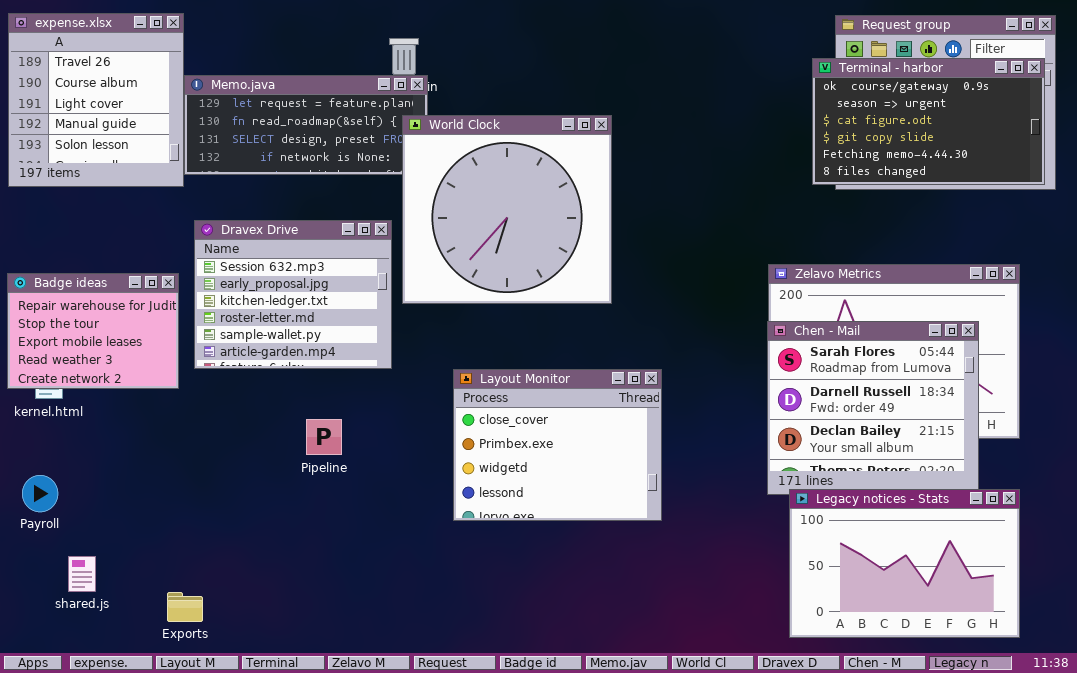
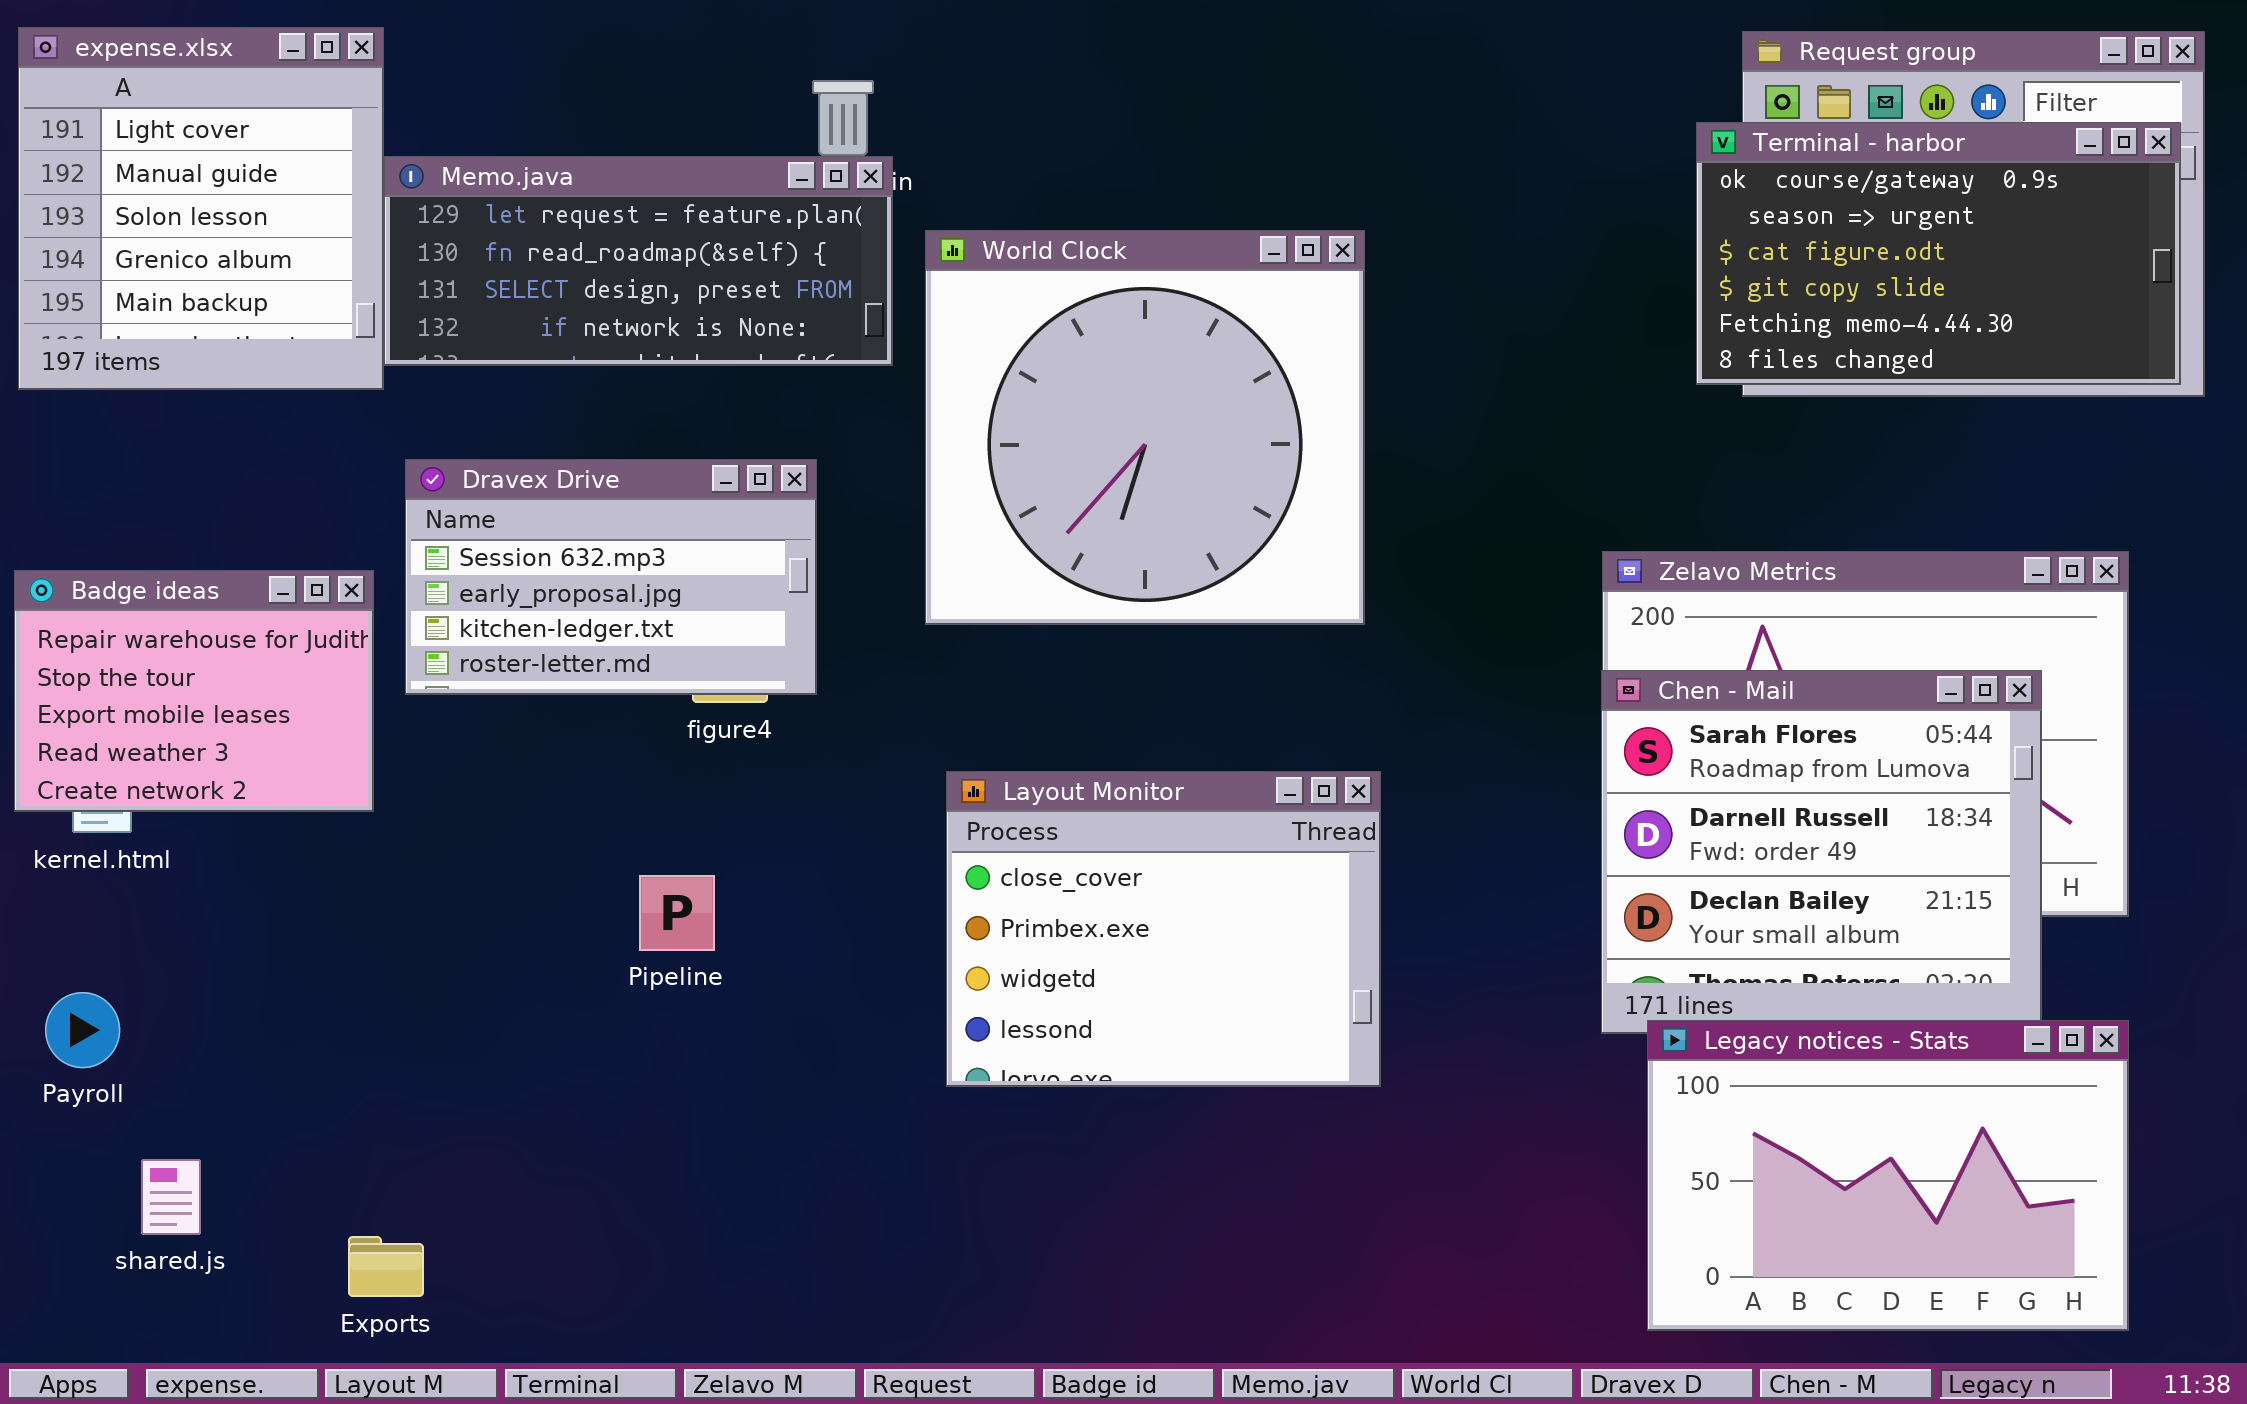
expense.xlsx: [8,13,184,187] -> [18,27,384,390], scrolled down 2 rows
World Clock: [402,115,612,304] -> [925,230,1365,625], moved
Dravex Drive: [194,220,392,369] -> [405,459,817,695], resized

